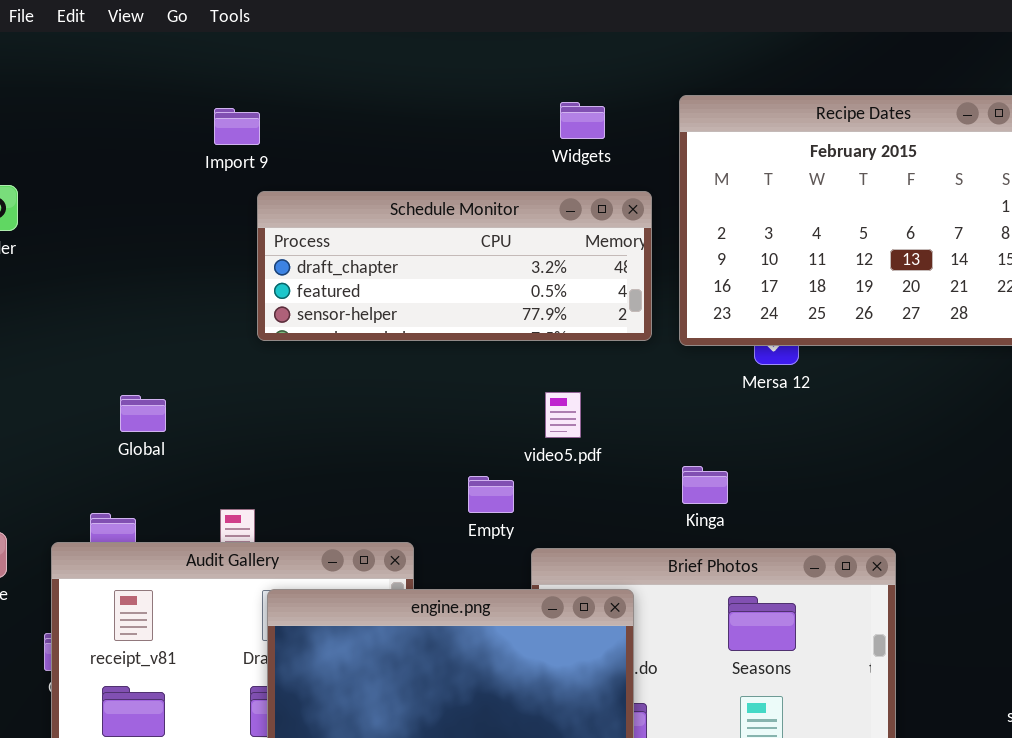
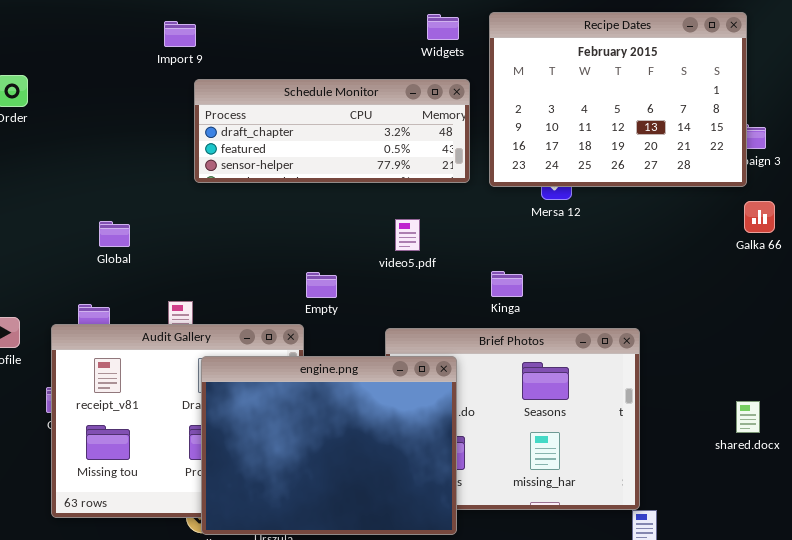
Widgets: [560,102,605,139] -> [427,14,459,40], moved
Empty: [468,476,514,513] -> [306,272,337,298], moved

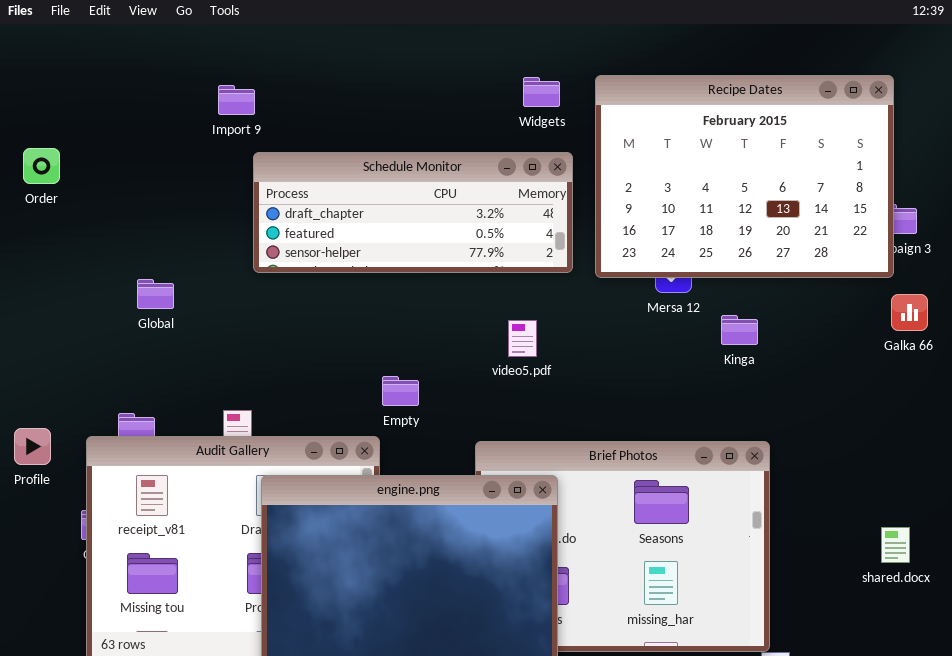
video5.pdf: [395,219,420,251] -> [508,320,537,357], moved
Global: [99,221,130,247] -> [137,279,174,309], moved
Kinga: [491,271,523,297] -> [721,315,758,345], moved

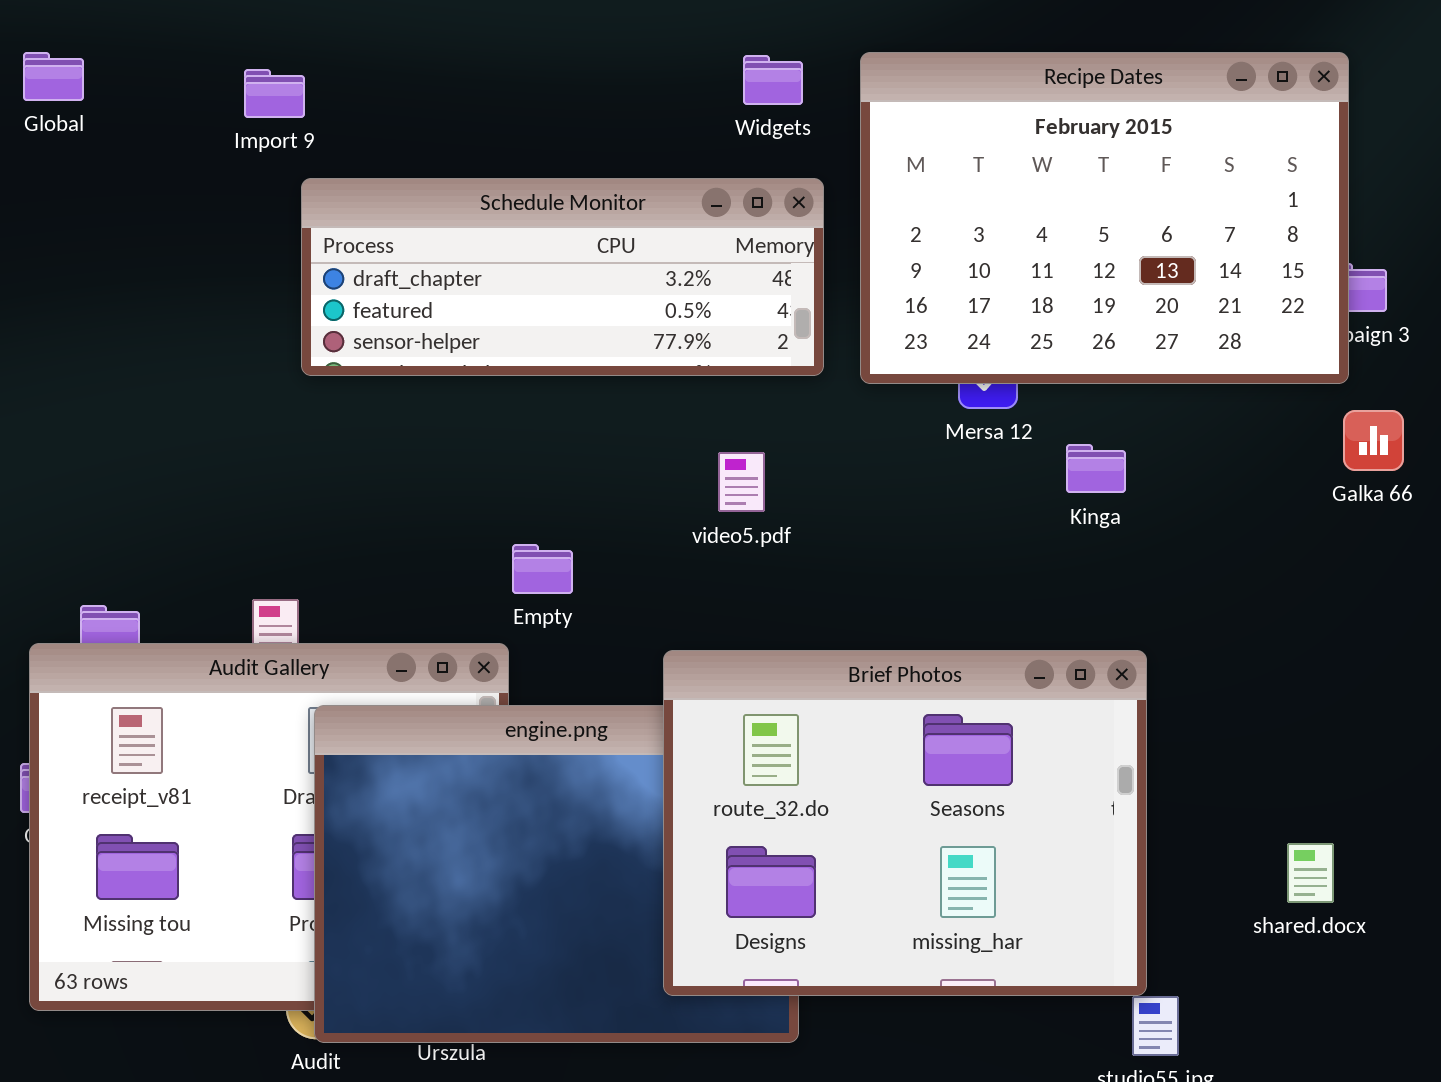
Global: [137,279,174,309] -> [23,52,84,101], moved
Brief Photos: [475,441,770,652] -> [663,650,1147,996], raised
shared.docx: [881,527,910,563] -> [1287,843,1334,903], moved

